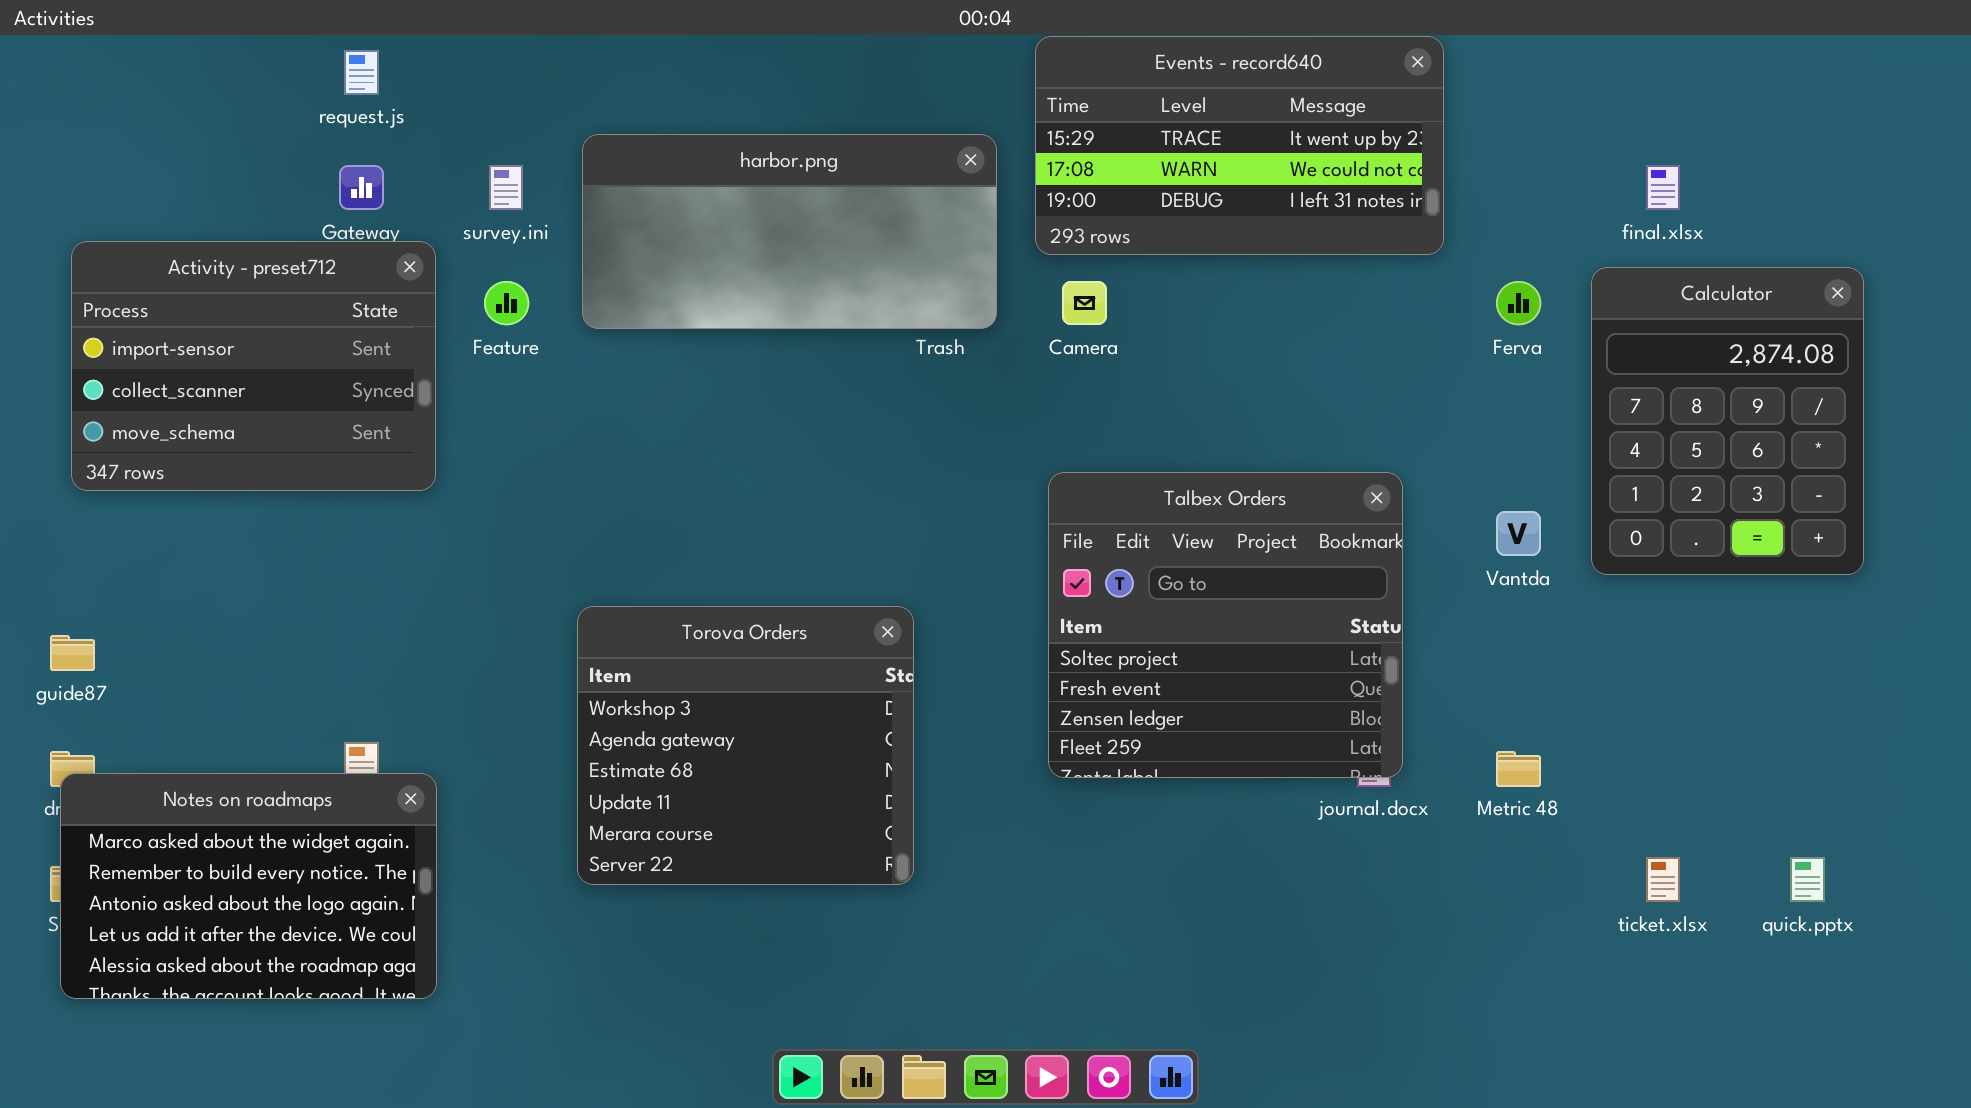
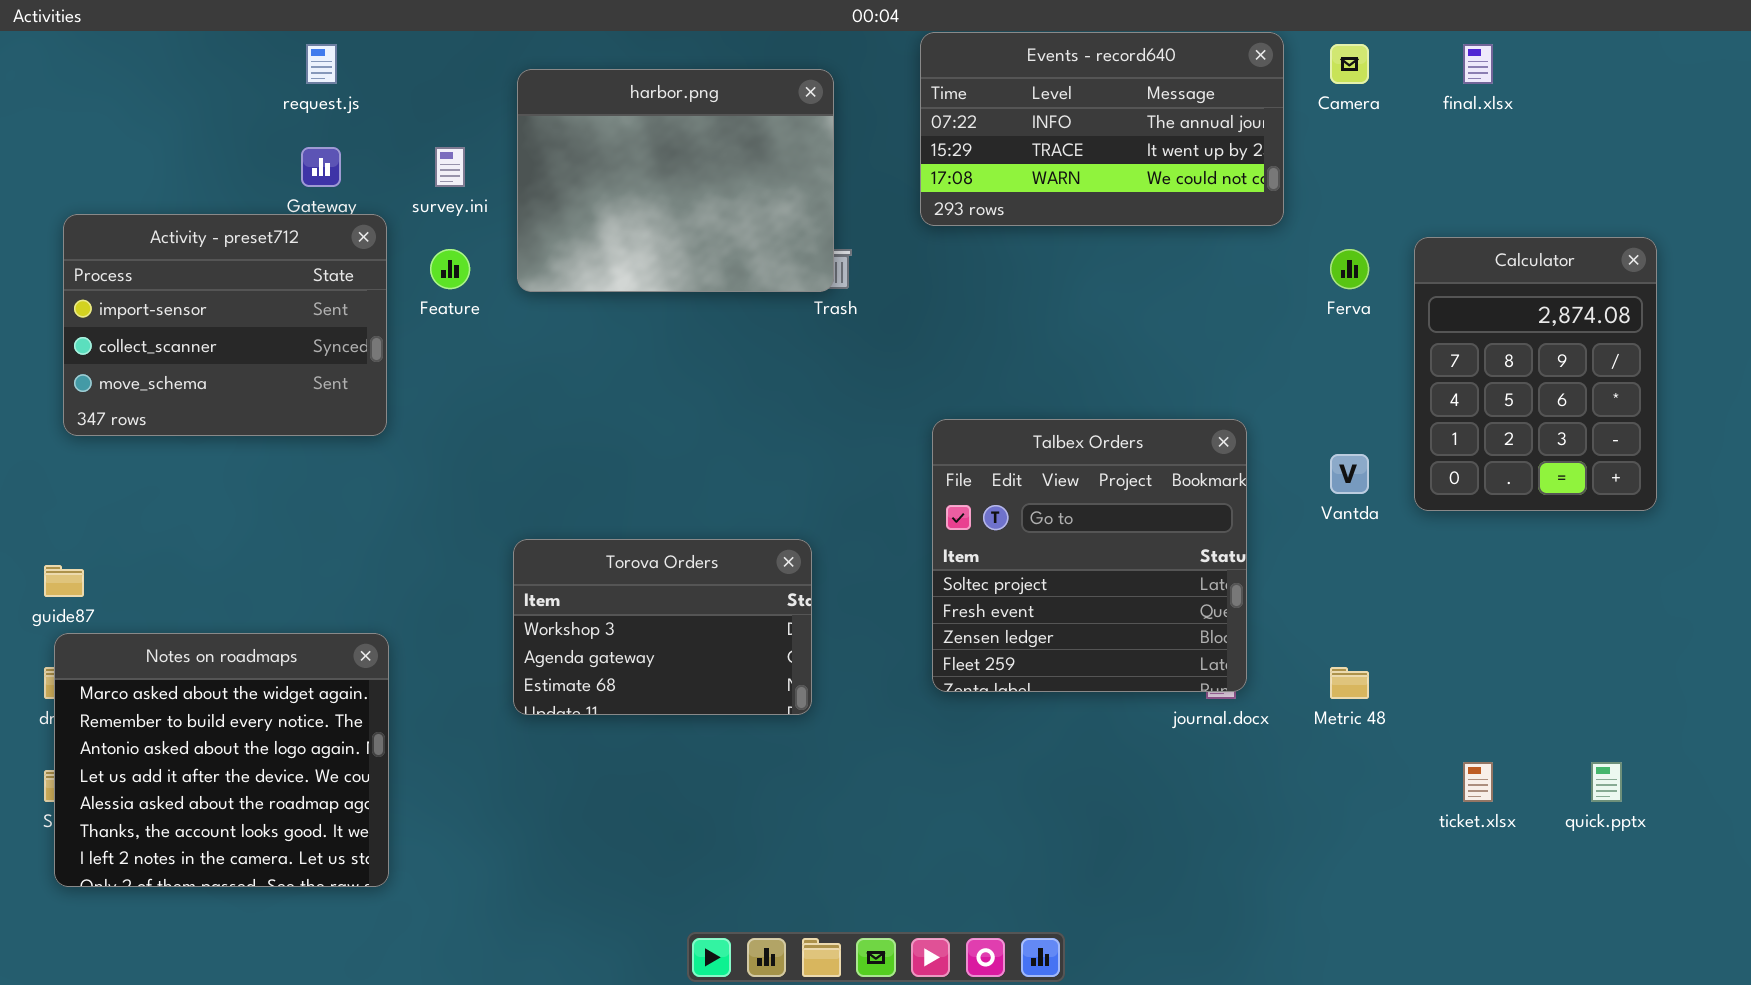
Events - record640: [1035,36,1444,255] -> [920,32,1284,226], scrolled up 1 row
harbor.png: [582,134,997,329] -> [517,69,834,292], resized
final.xlsx: [1646,165,1680,210] -> [1463,44,1493,84], moved
Camera: [1062,281,1107,325] -> [1330,44,1369,84], moved
Torova Orders: [577,606,914,885] -> [513,539,812,715], resized
Notes on roadmaps: [60,773,437,999] -> [54,633,389,887], resized

